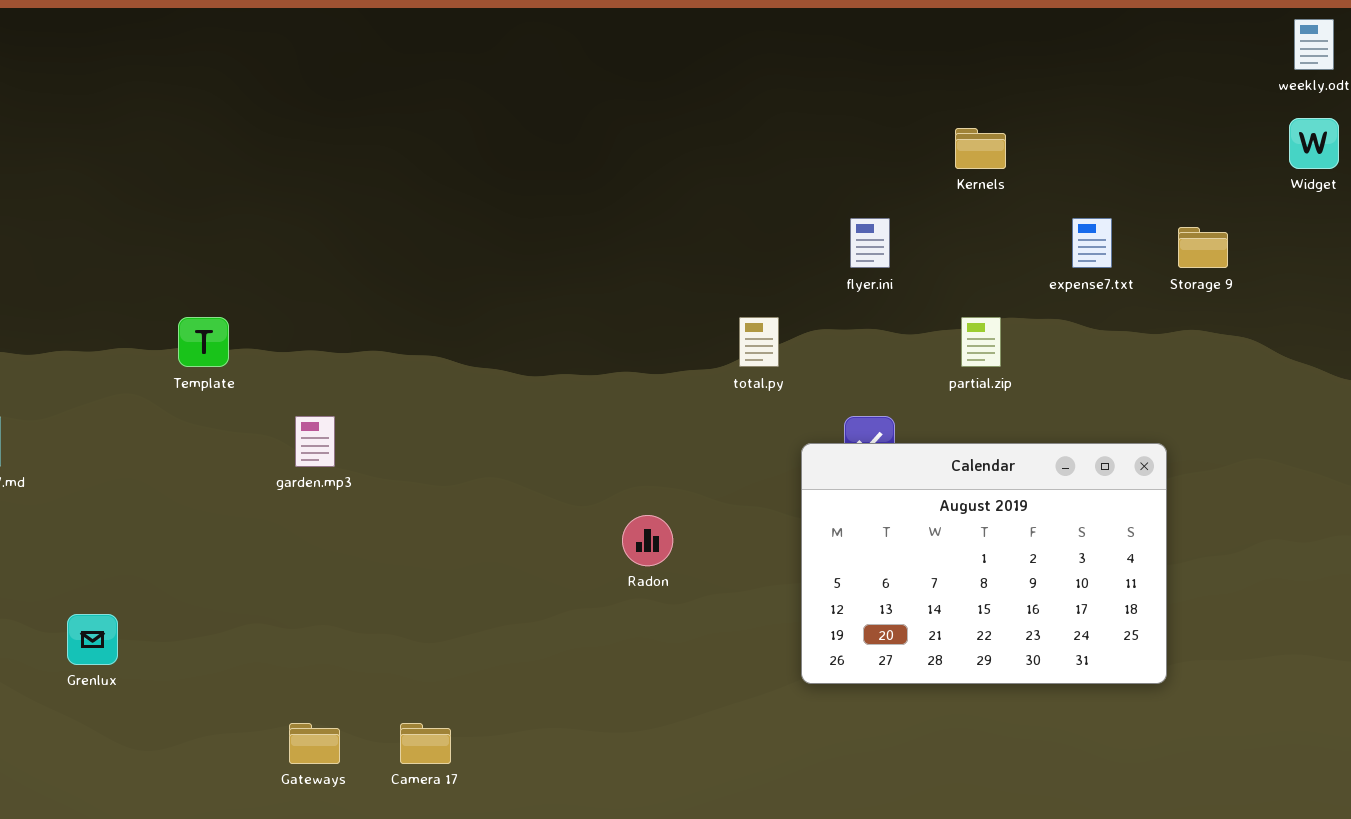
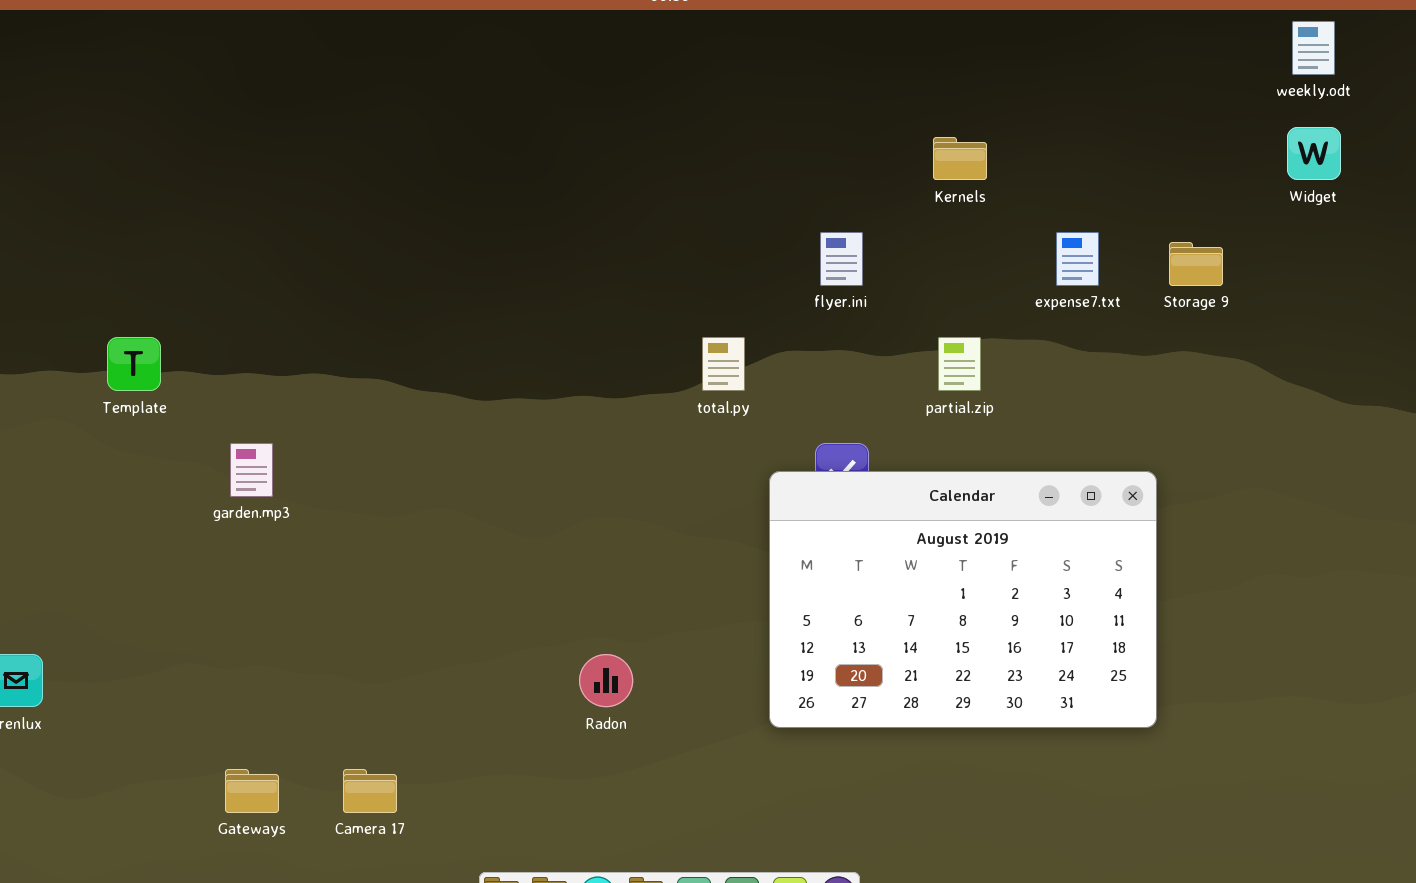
Radon: [622,515,673,566] -> [579,654,633,707], moved

